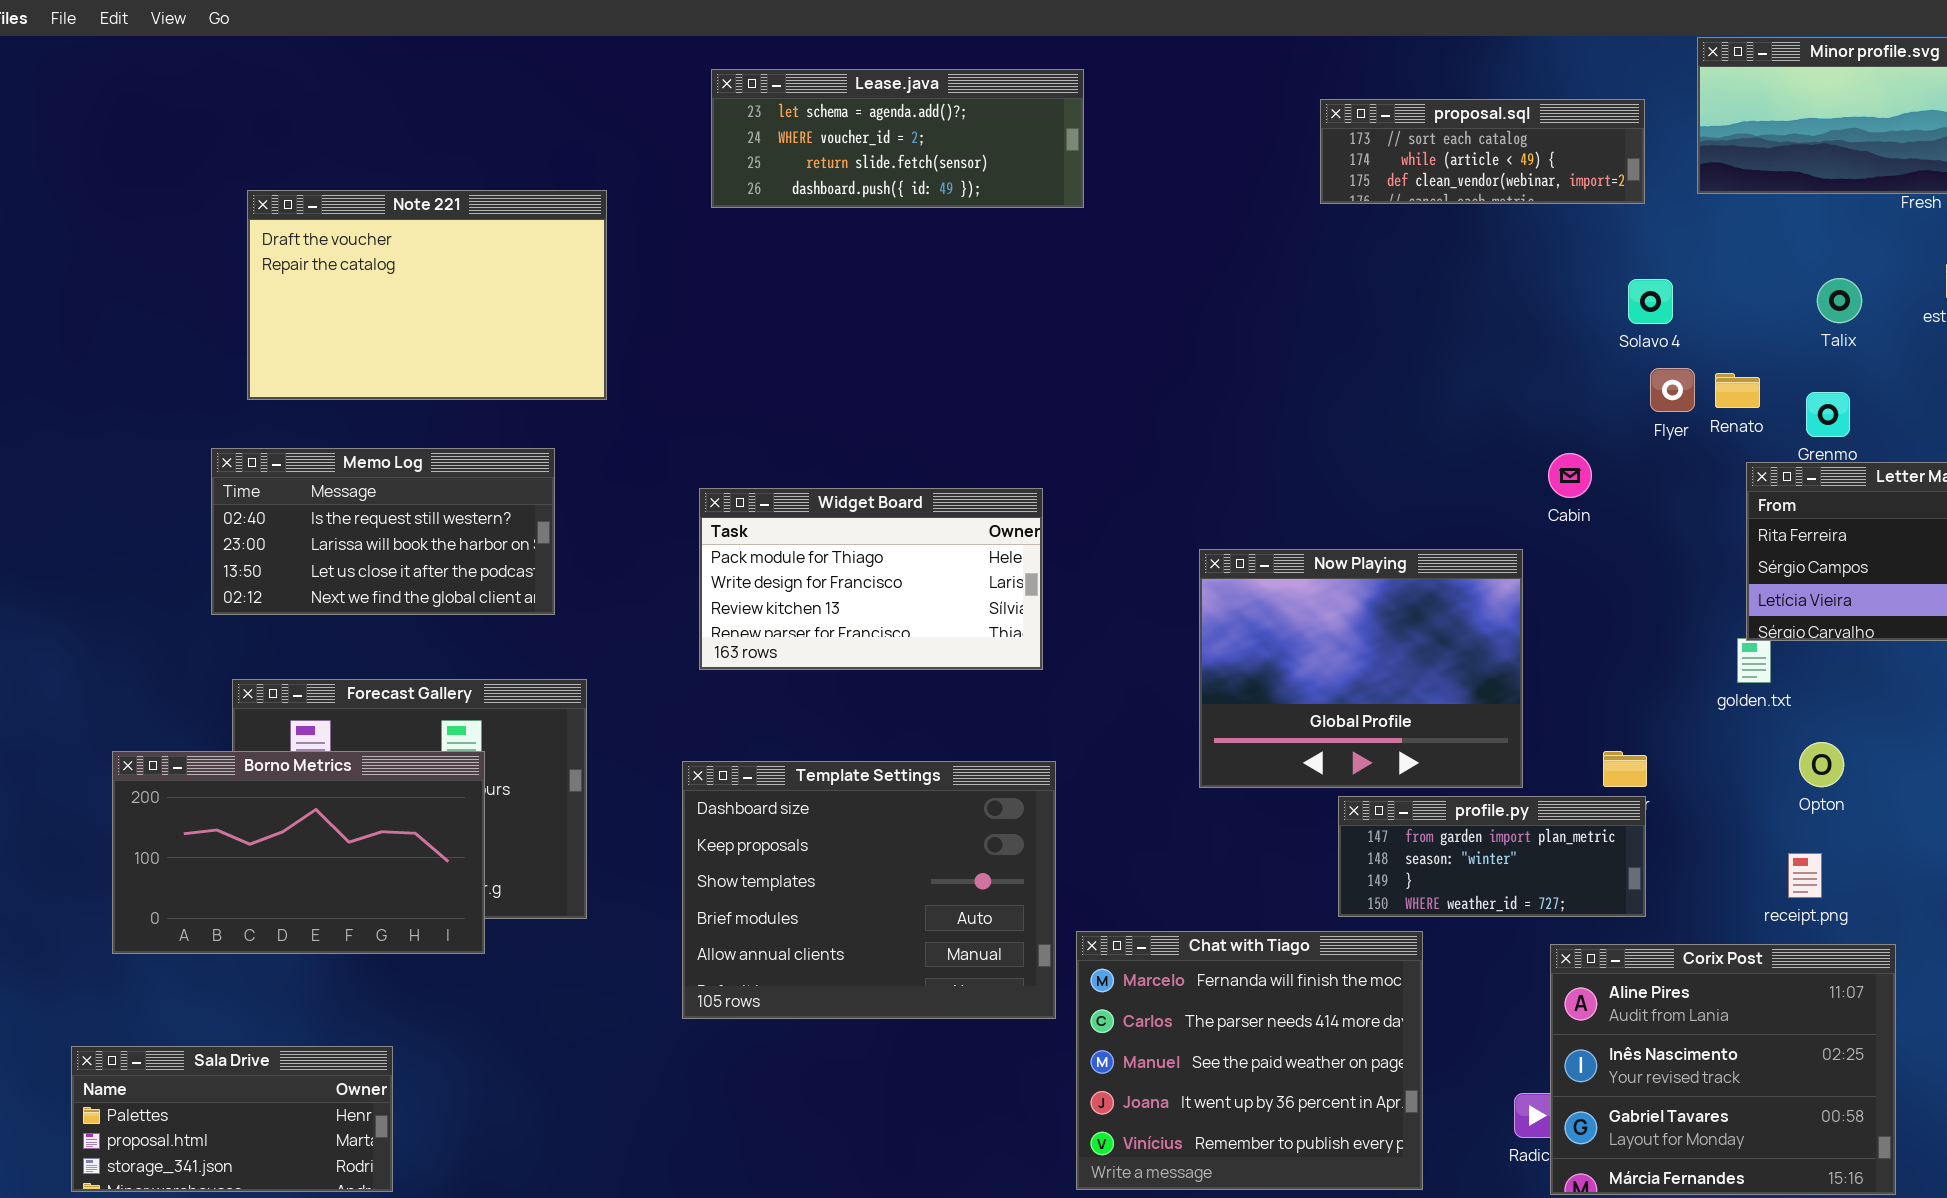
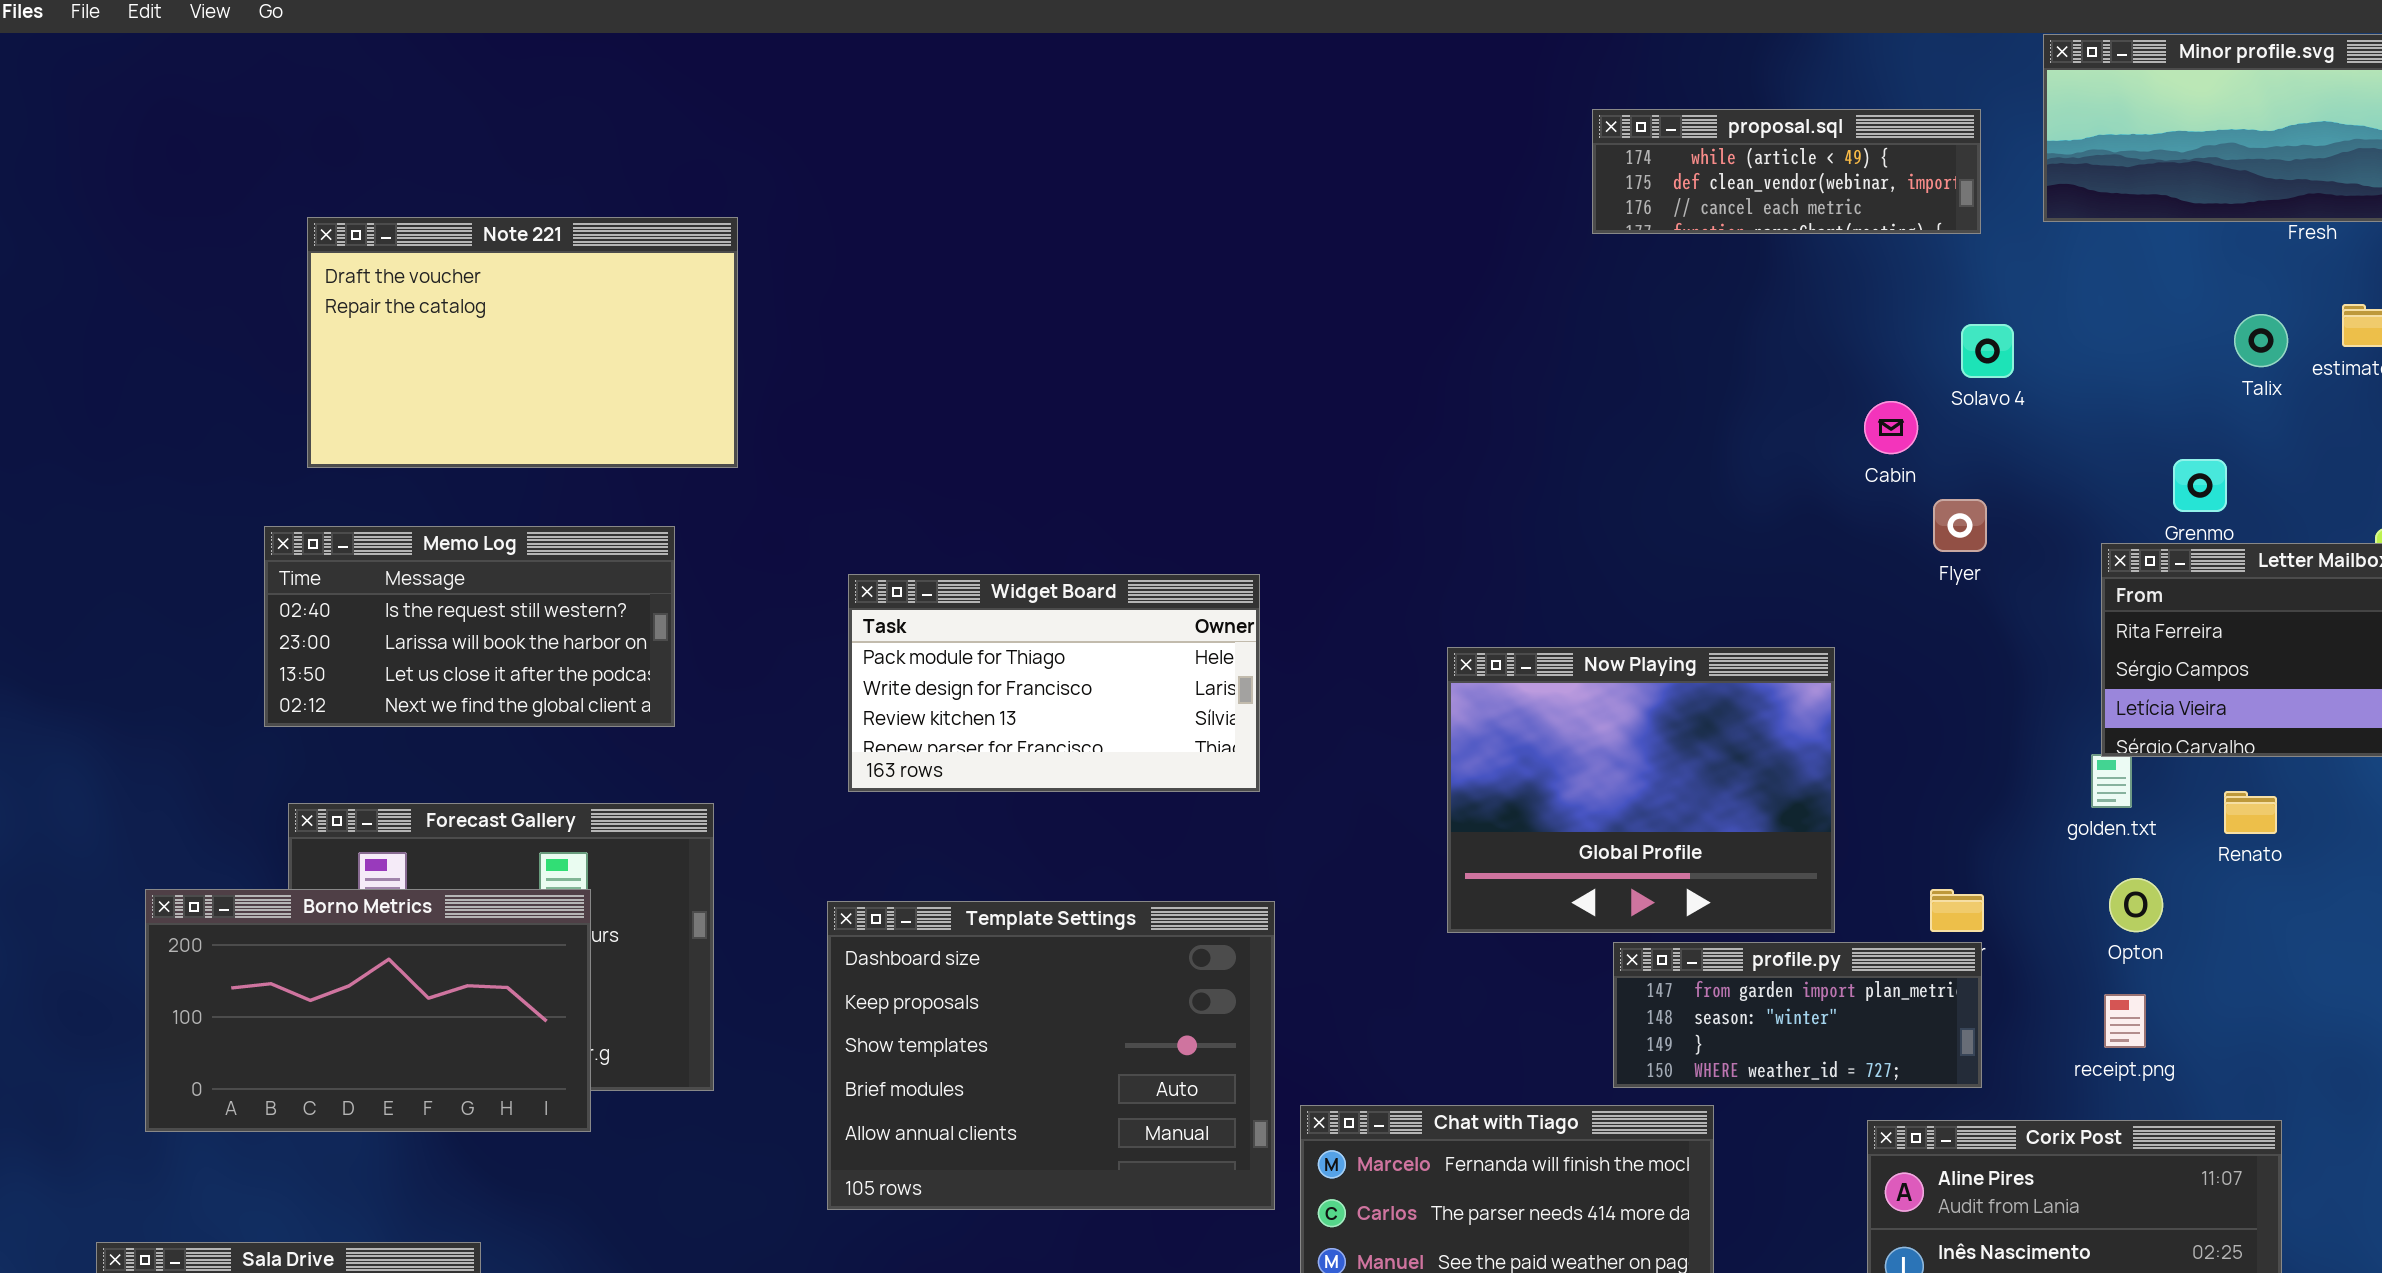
Lease.java: [711,69,1084,208] -> none, closed
proposal.sql: [1320,99,1645,204] -> [1592,109,1981,234], scrolled down 1 row
Talix: [1817,278,1862,323] -> [2234,314,2288,367], moved
Flyer: [1650,368,1695,412] -> [1933,499,1987,552], moved
Renato: [1715,373,1760,408] -> [2224,791,2277,834], moved
Cabin: [1548,453,1592,498] -> [1864,401,1918,454], moved
Opton: [1799,742,1844,787] -> [2109,878,2163,932], moved
receipt.png: [1788,853,1822,898] -> [2104,994,2146,1048], moved

